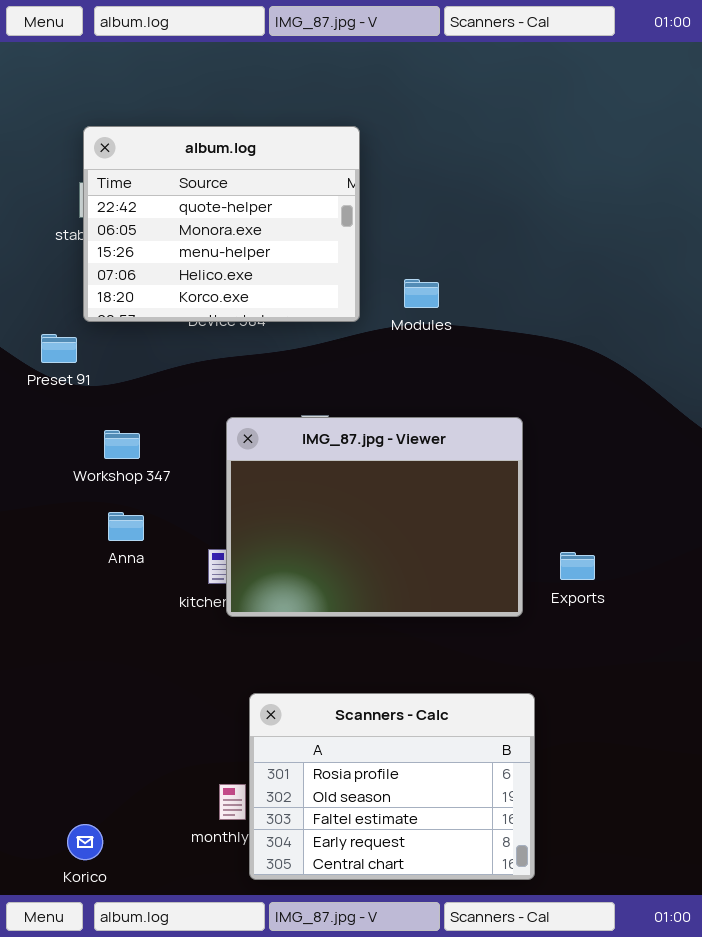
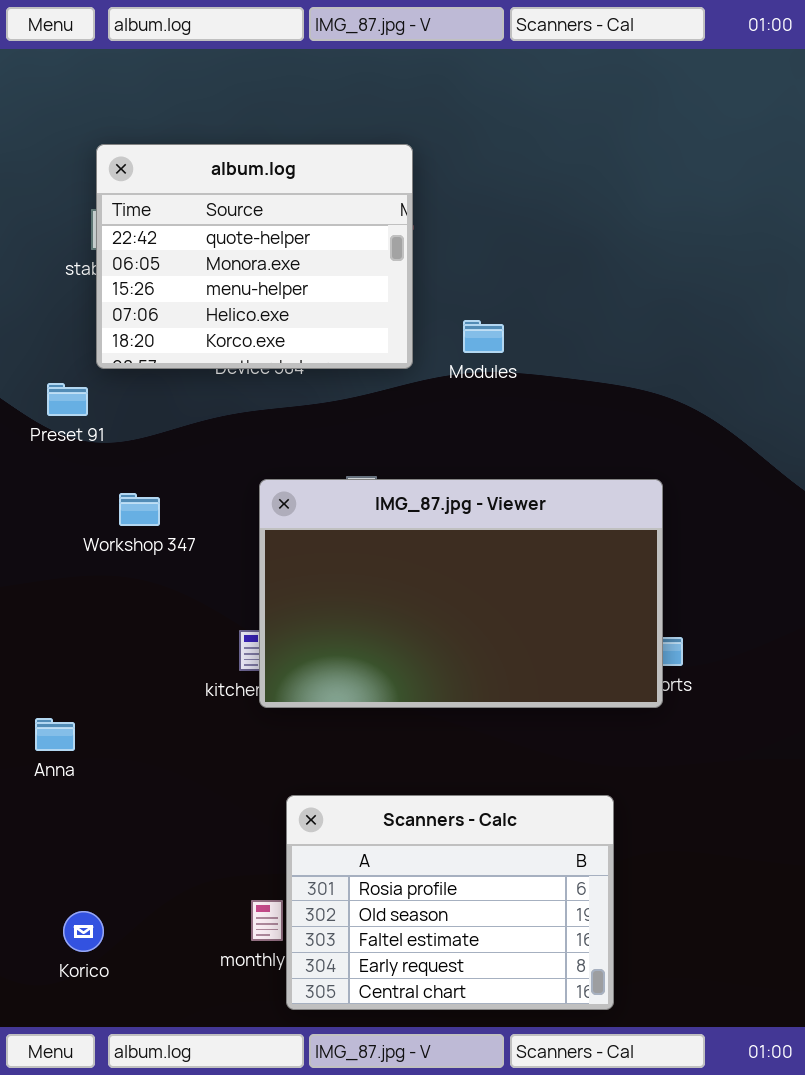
IMG_87.jpg - Viewer: [226,417,523,617] -> [259,479,663,708], resized
Anna: [108,512,144,541] -> [35,718,75,751], moved
Korico: [67,824,103,860] -> [63,911,104,952], moved

